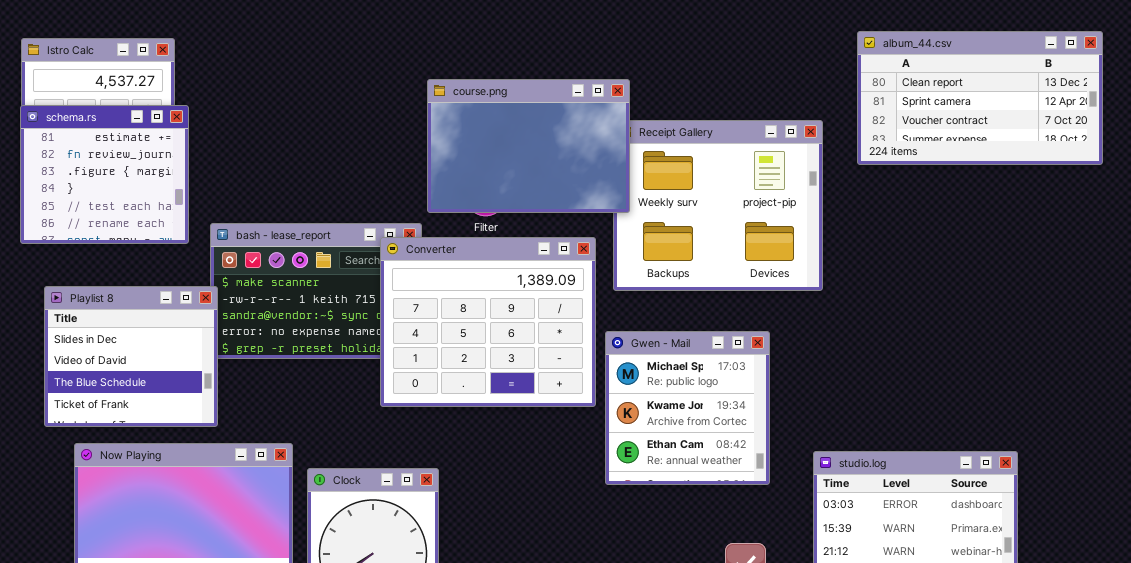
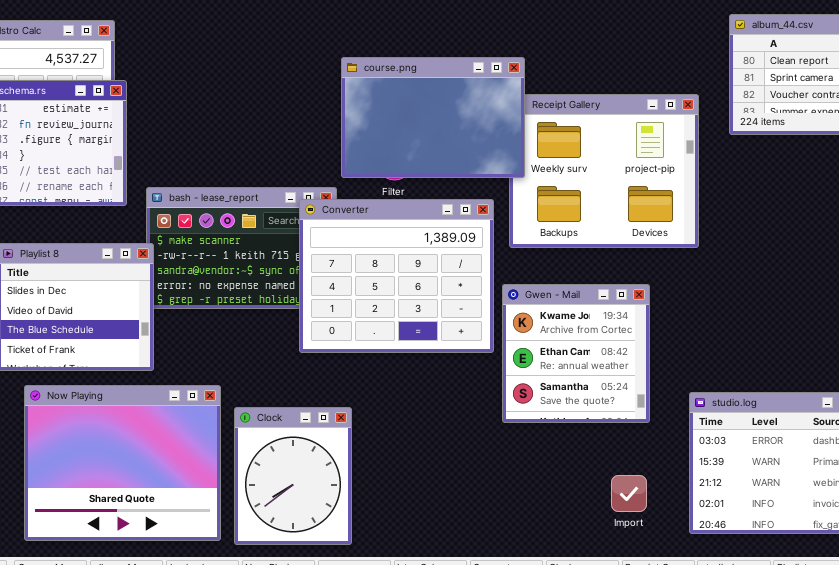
Gwen - Mail: [605,331,770,485] -> [502,284,650,423], scrolled down 1 row

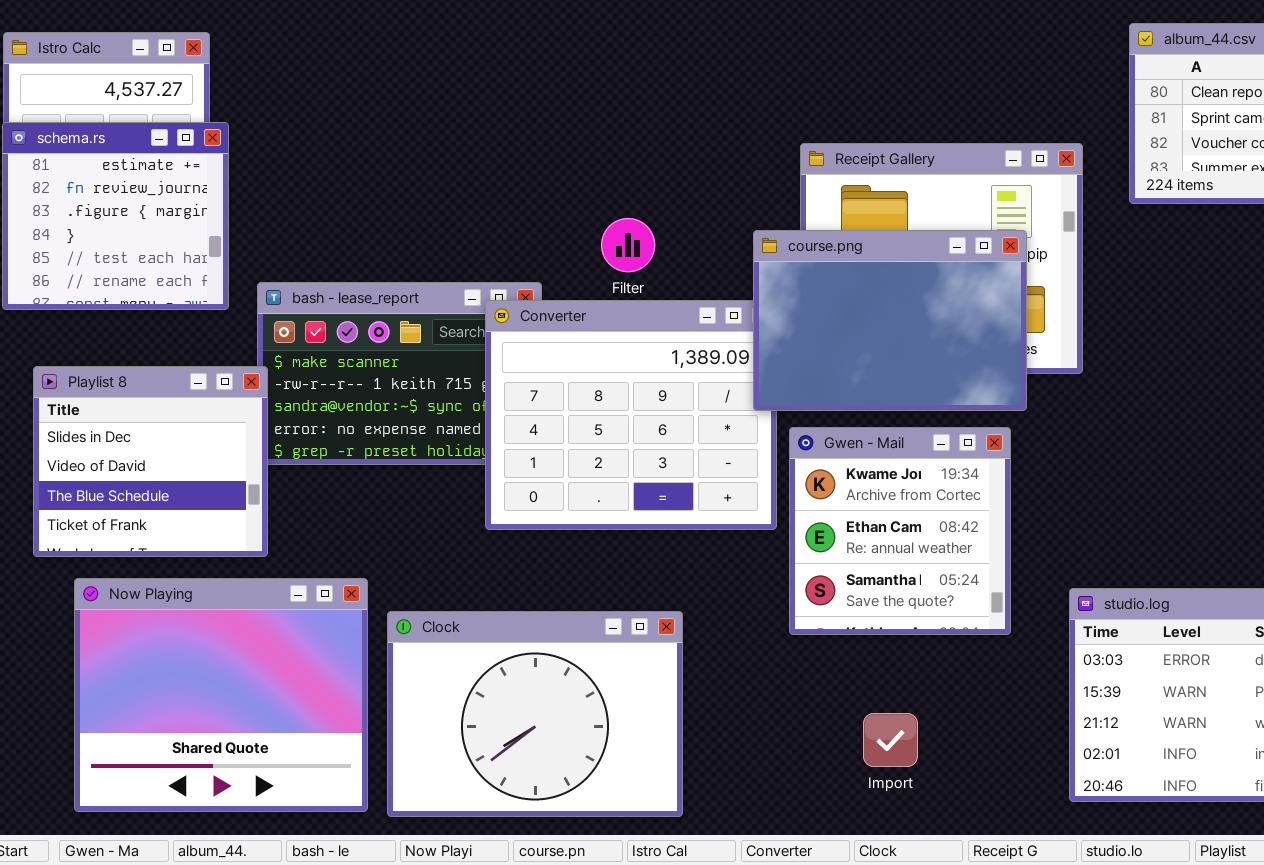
course.png: [341,57,525,178] -> [753,230,1027,411], moved
Clock: [234,407,352,545] -> [387,611,683,817], resized
Import: [611,475,647,512] -> [863,713,918,767], moved

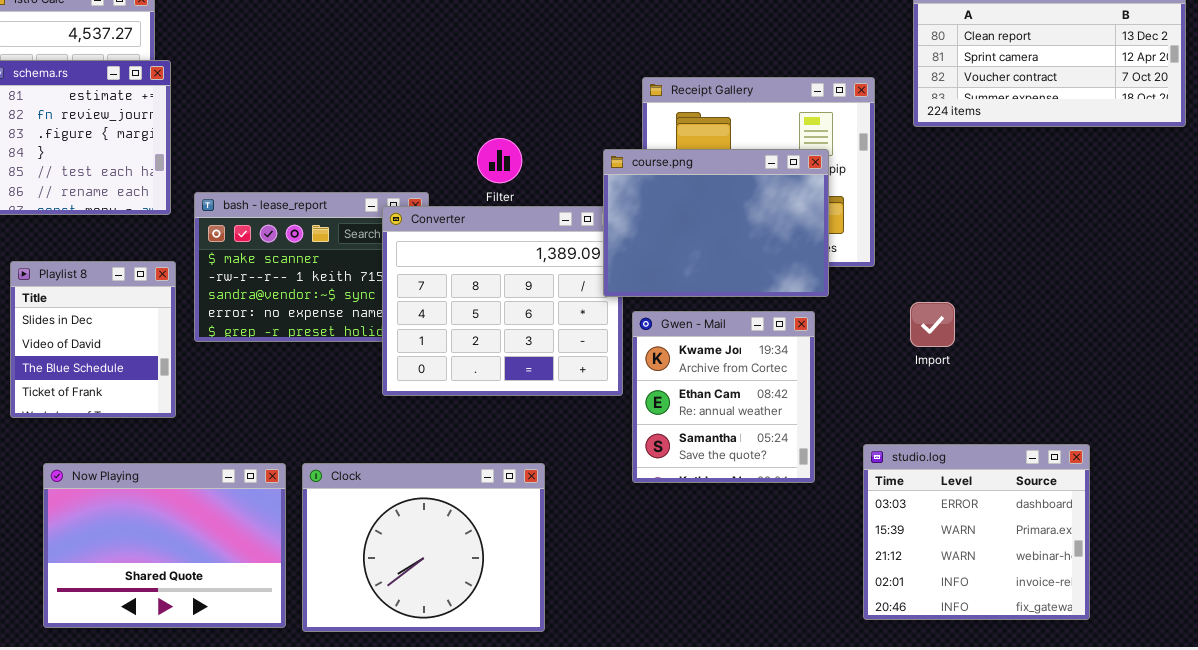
Playlist 8: [33,366,268,557] -> [10,261,176,418], resized
Now Playing: [74,578,368,812] -> [43,463,286,628], resized
Import: [863,713,918,767] -> [910,302,955,347], moved

